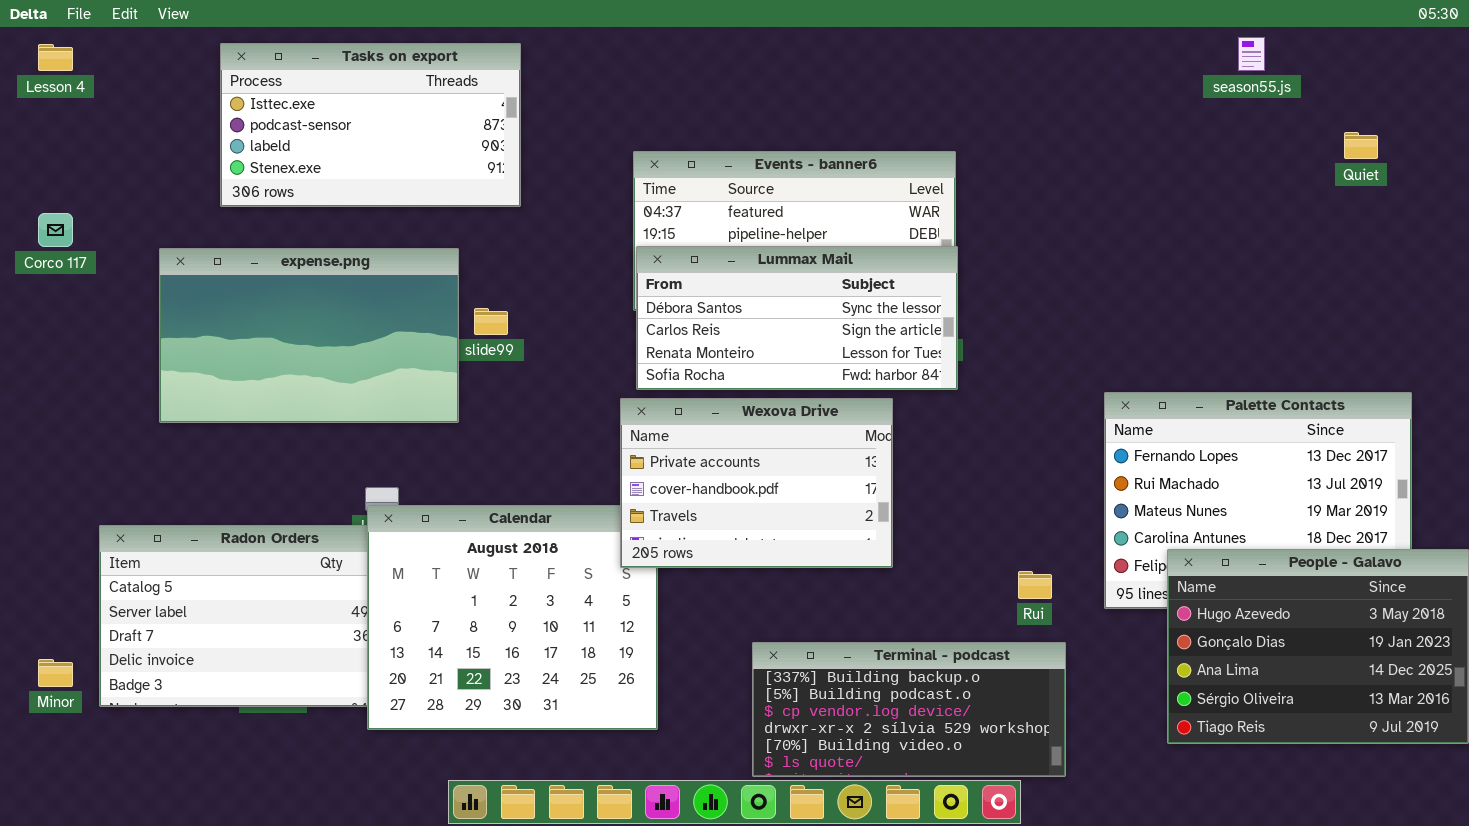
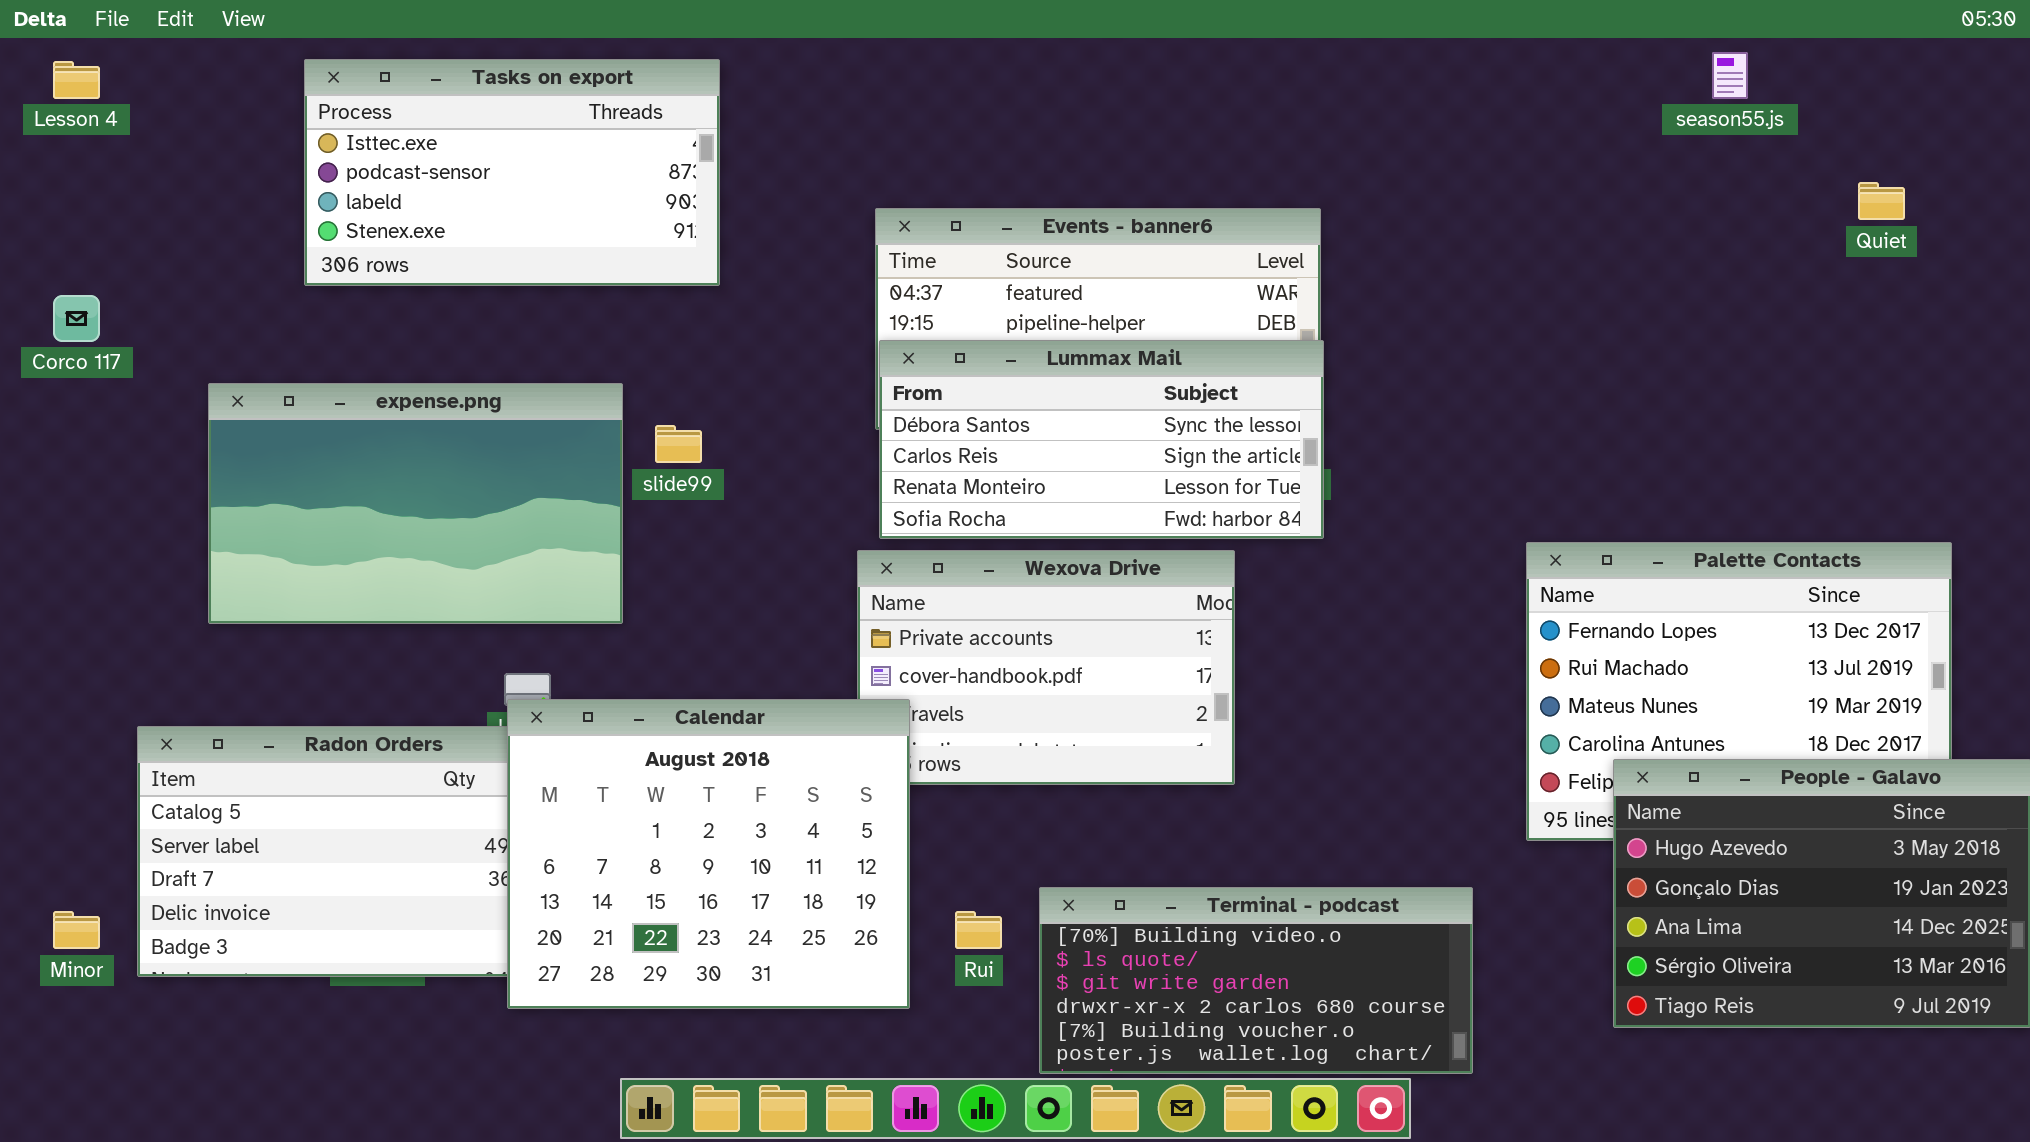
expense.png: [159,248,459,423] -> [208,383,623,624], moved
Calendar: [367,505,658,730] -> [507,699,910,1009], raised
Rui: [1018,571,1052,599] -> [955,911,1002,949], moved
Terminal - podcast: [752,642,1066,777] -> [1039,887,1473,1074], scrolled down 4 rows

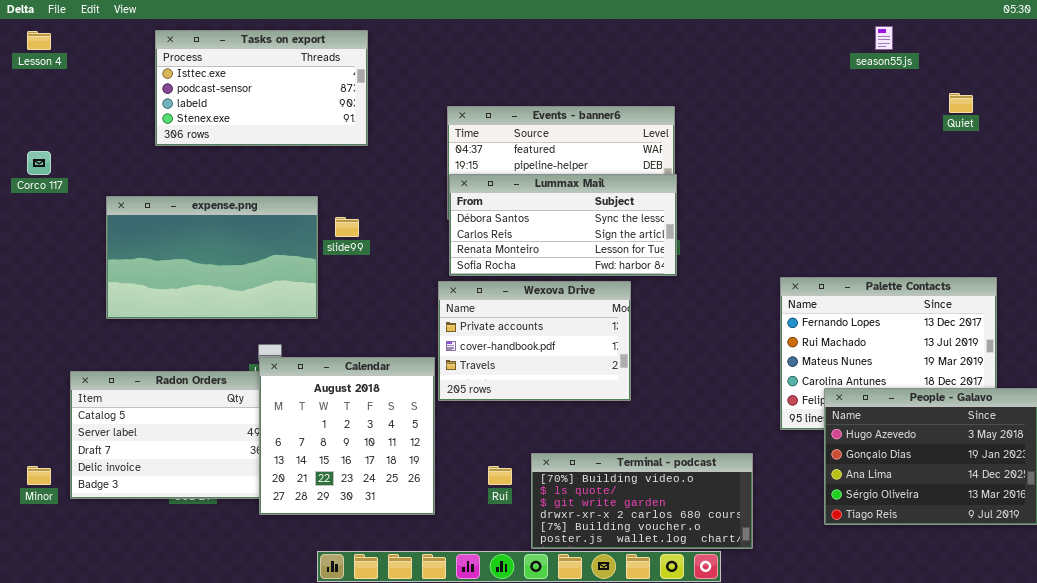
Calendar: [507,699,910,1009] -> [259,357,435,515], resized

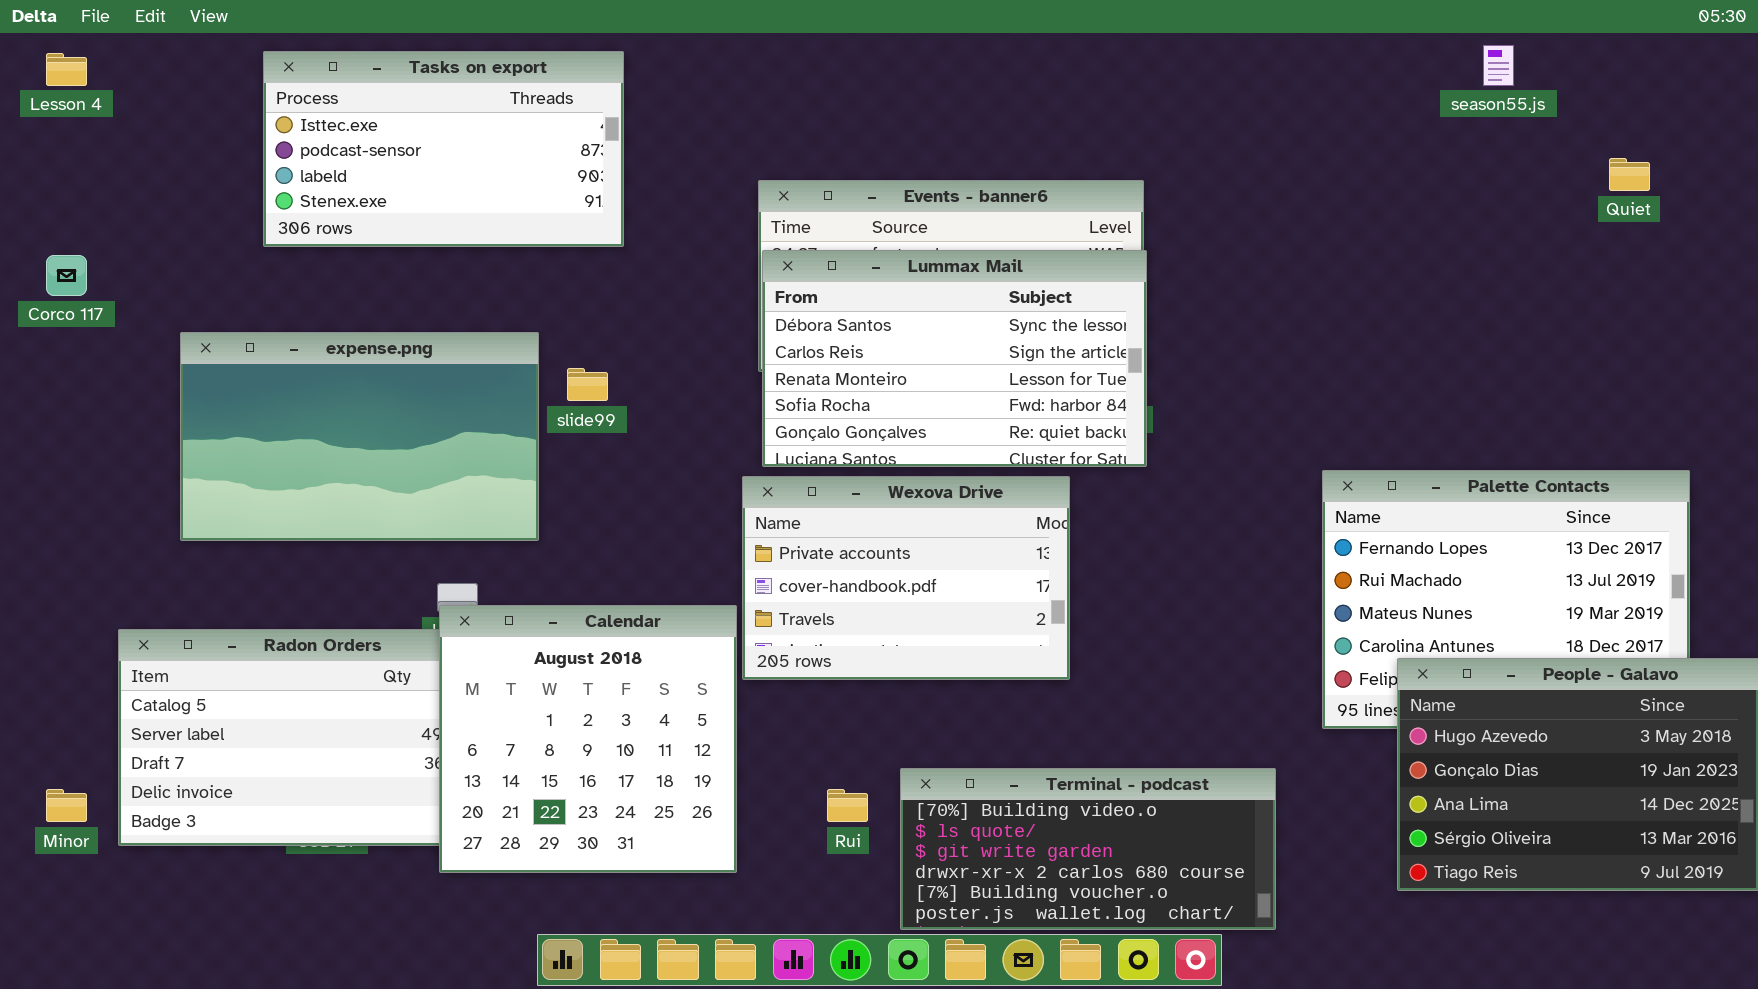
Lummax Mail: [449,174,677,276] -> [762,250,1147,467], resized

